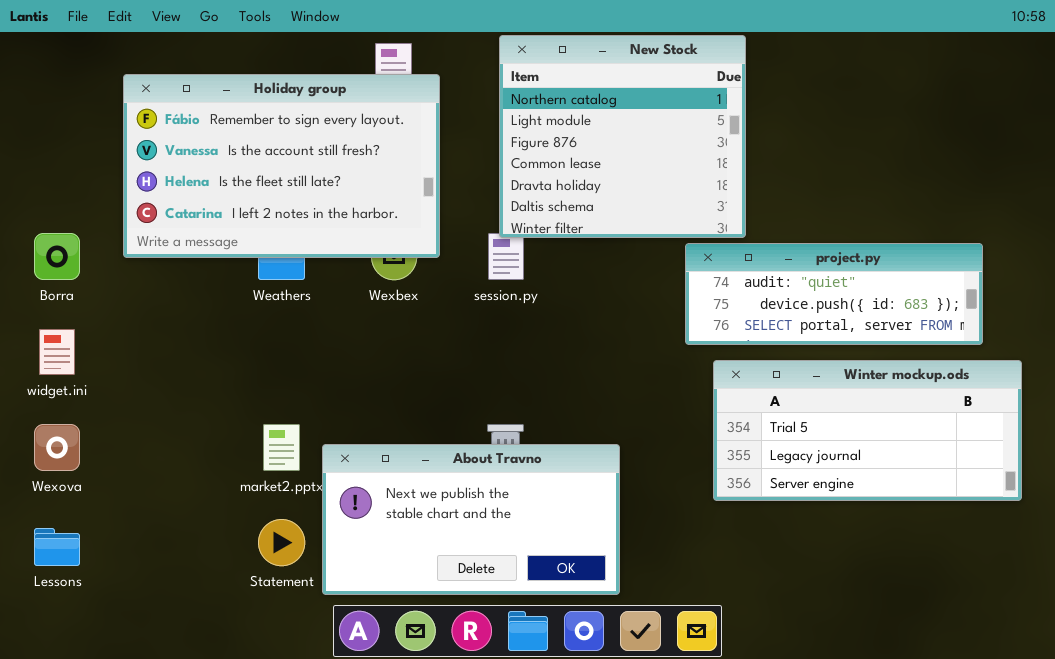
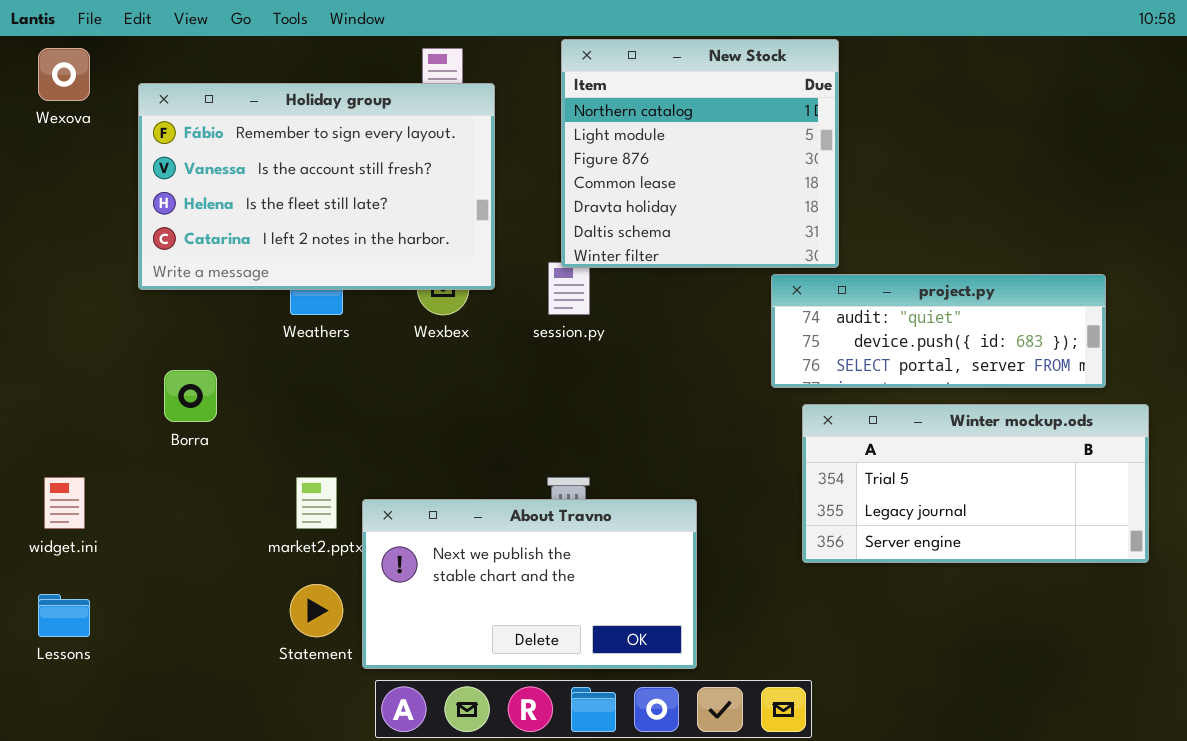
Borra: [34,233,80,280] -> [164,370,217,422], moved
widget.ini: [39,329,75,375] -> [44,477,85,529], moved
Wexova: [34,424,80,471] -> [38,48,90,101], moved

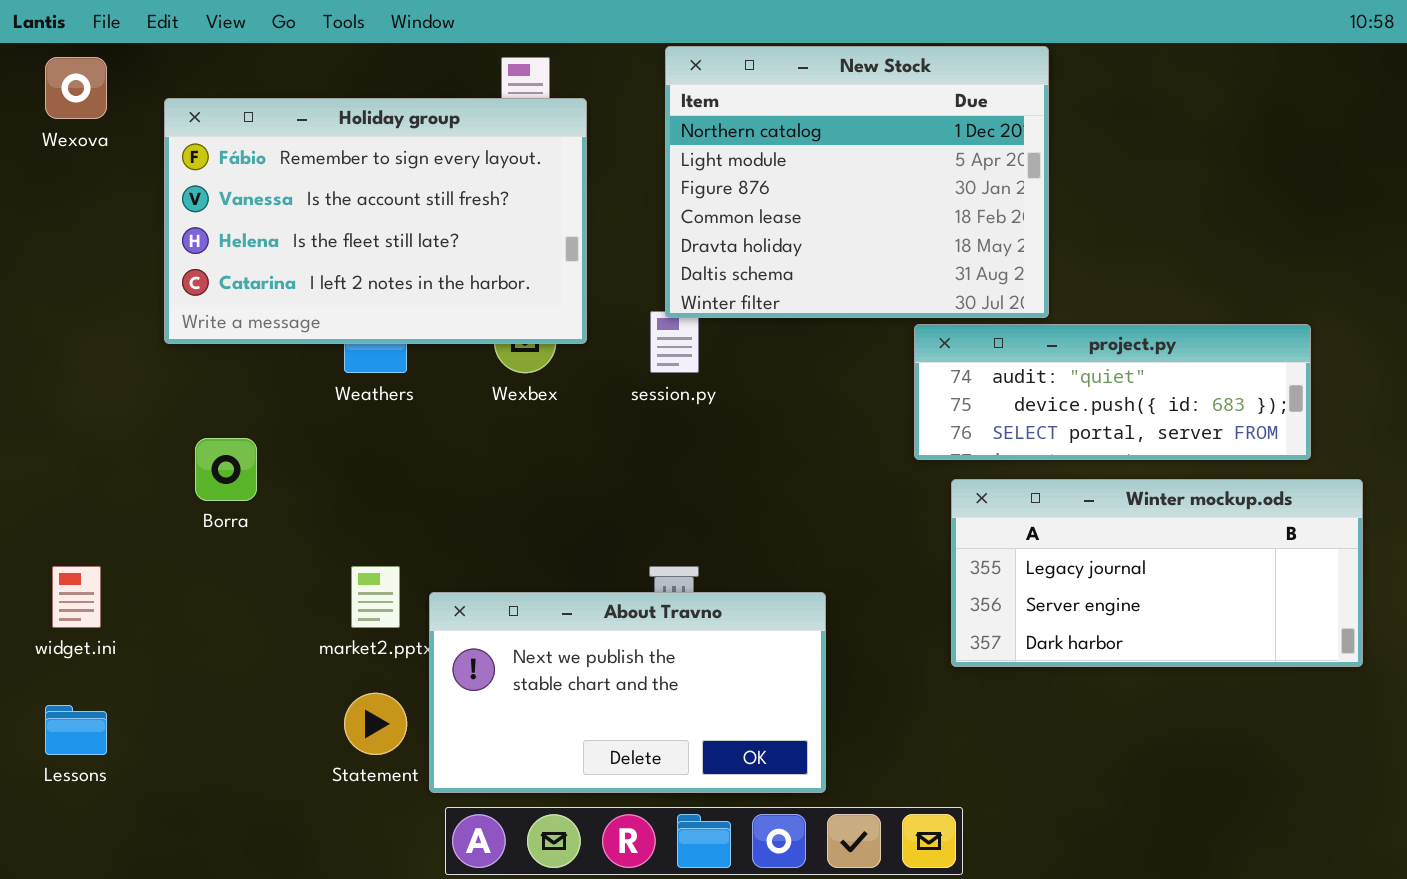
New Stock: [561,39,839,268] -> [665,46,1049,318], resized
Winter mockup.ods: [802,404,1149,563] -> [951,479,1363,667], scrolled down 1 row

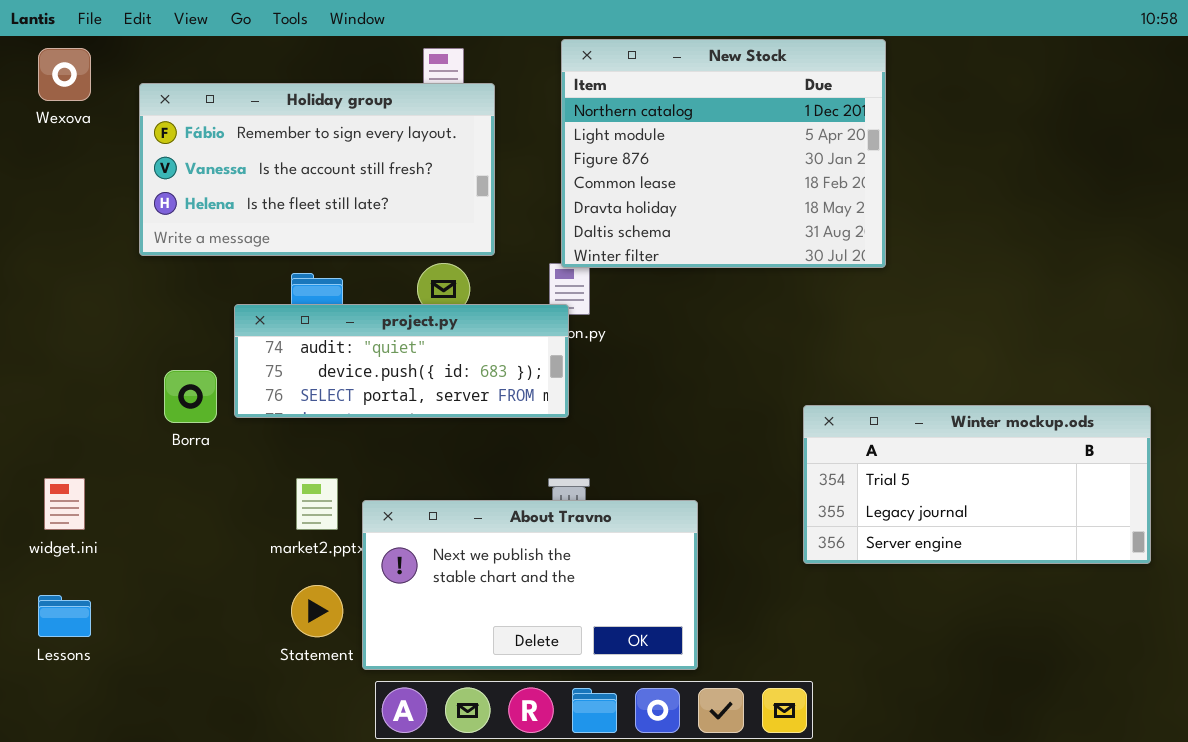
Holiday group: [164,98,587,344] -> [139,83,495,256], resized
project.py: [914,324,1311,460] -> [234,304,569,418], moved
Winter mockup.ods: [951,479,1363,667] -> [803,405,1151,564], scrolled up 1 row

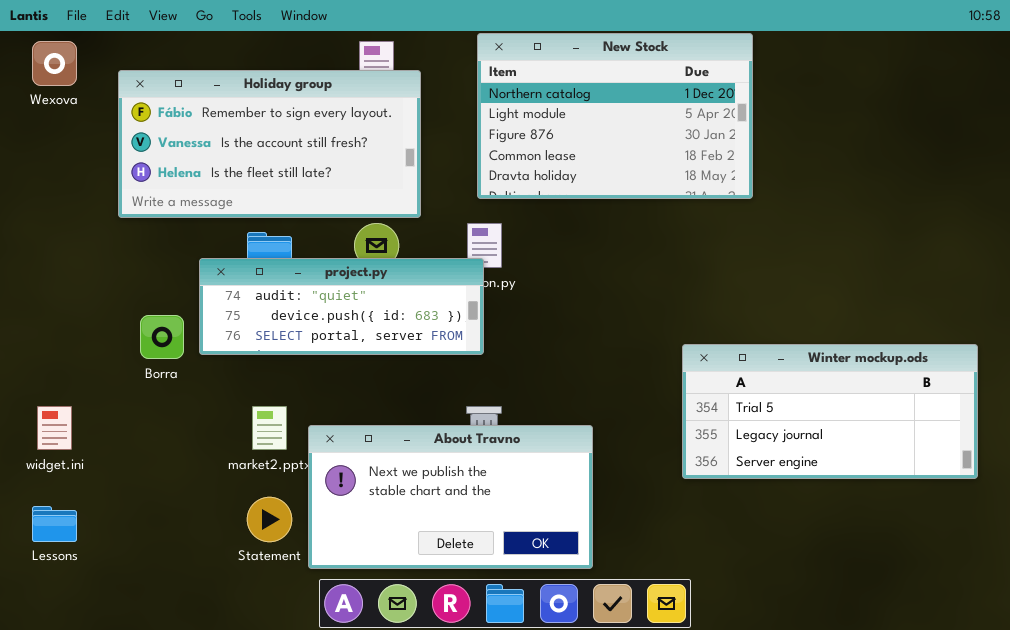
New Stock: [561,39,886,268] -> [477,33,753,199], resized

